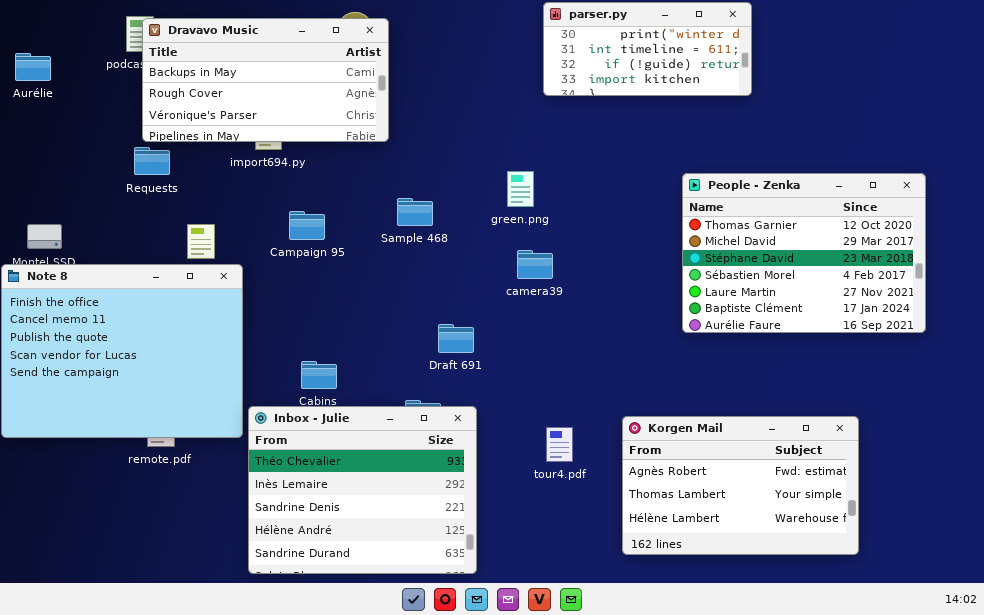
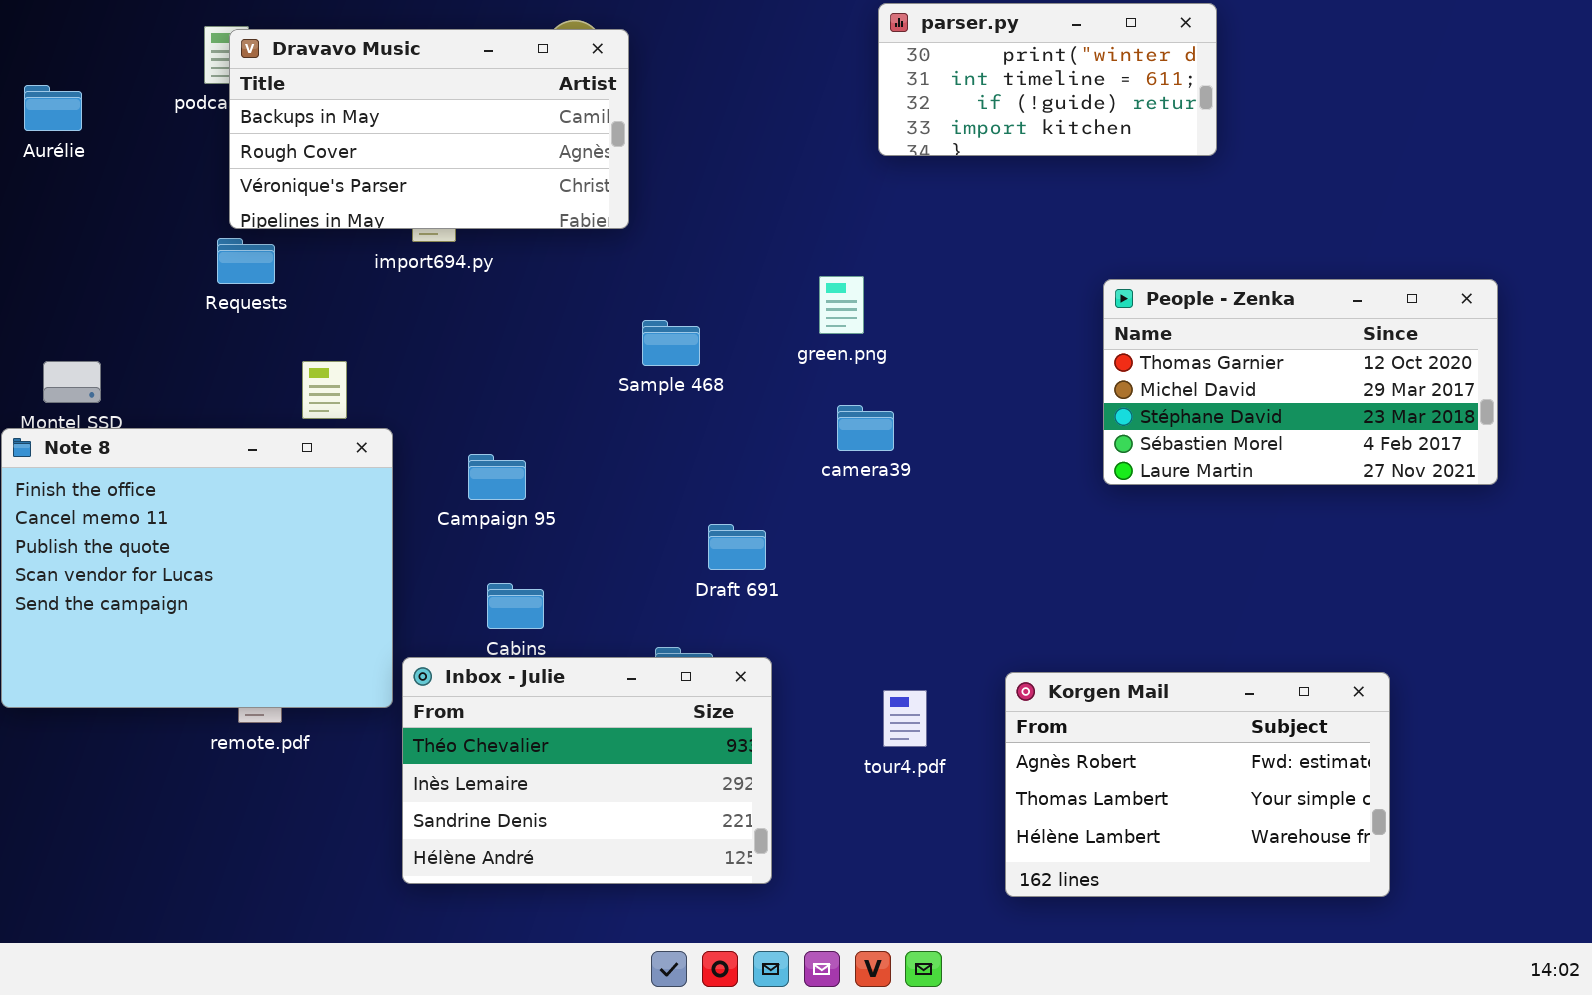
People - Zenka: [682,173,926,333] -> [1103,279,1498,485], resized
Campaign 95: [289,211,325,240] -> [468,454,526,500], moved
Inbox - Julie: [248,406,477,574] -> [402,657,772,884], resized

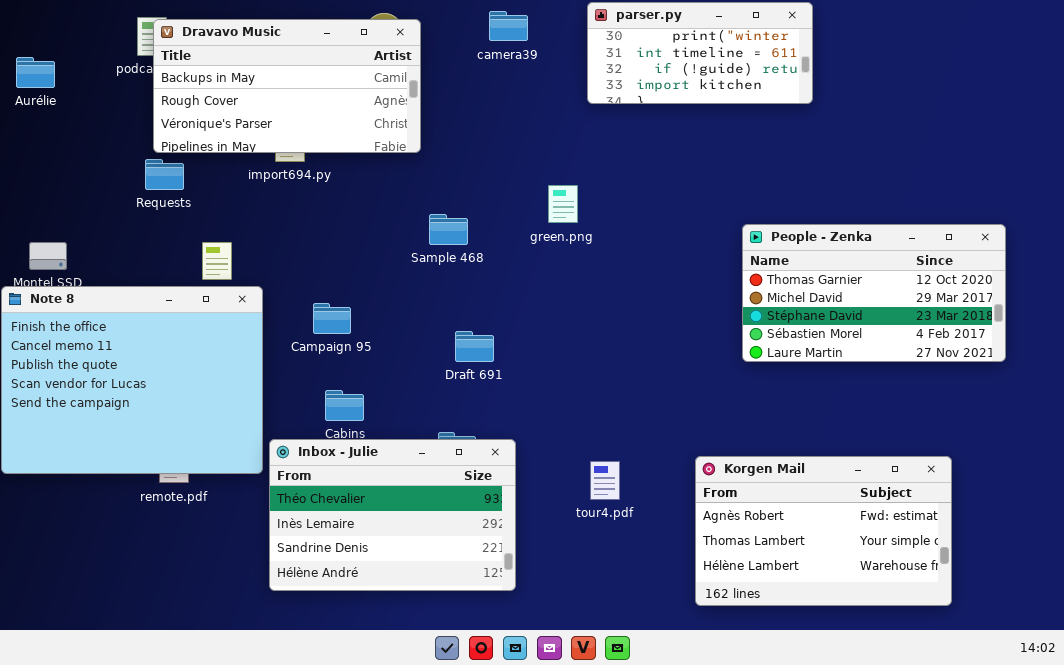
People - Zenka: [1103,279,1498,485] -> [742,224,1006,362], moved
camera39: [837,405,894,451] -> [489,11,528,41], moved
Draft 691: [708,524,766,570] -> [455,331,494,362], moved
Korgen Mail: [1005,672,1390,897] -> [695,456,952,606], moved

